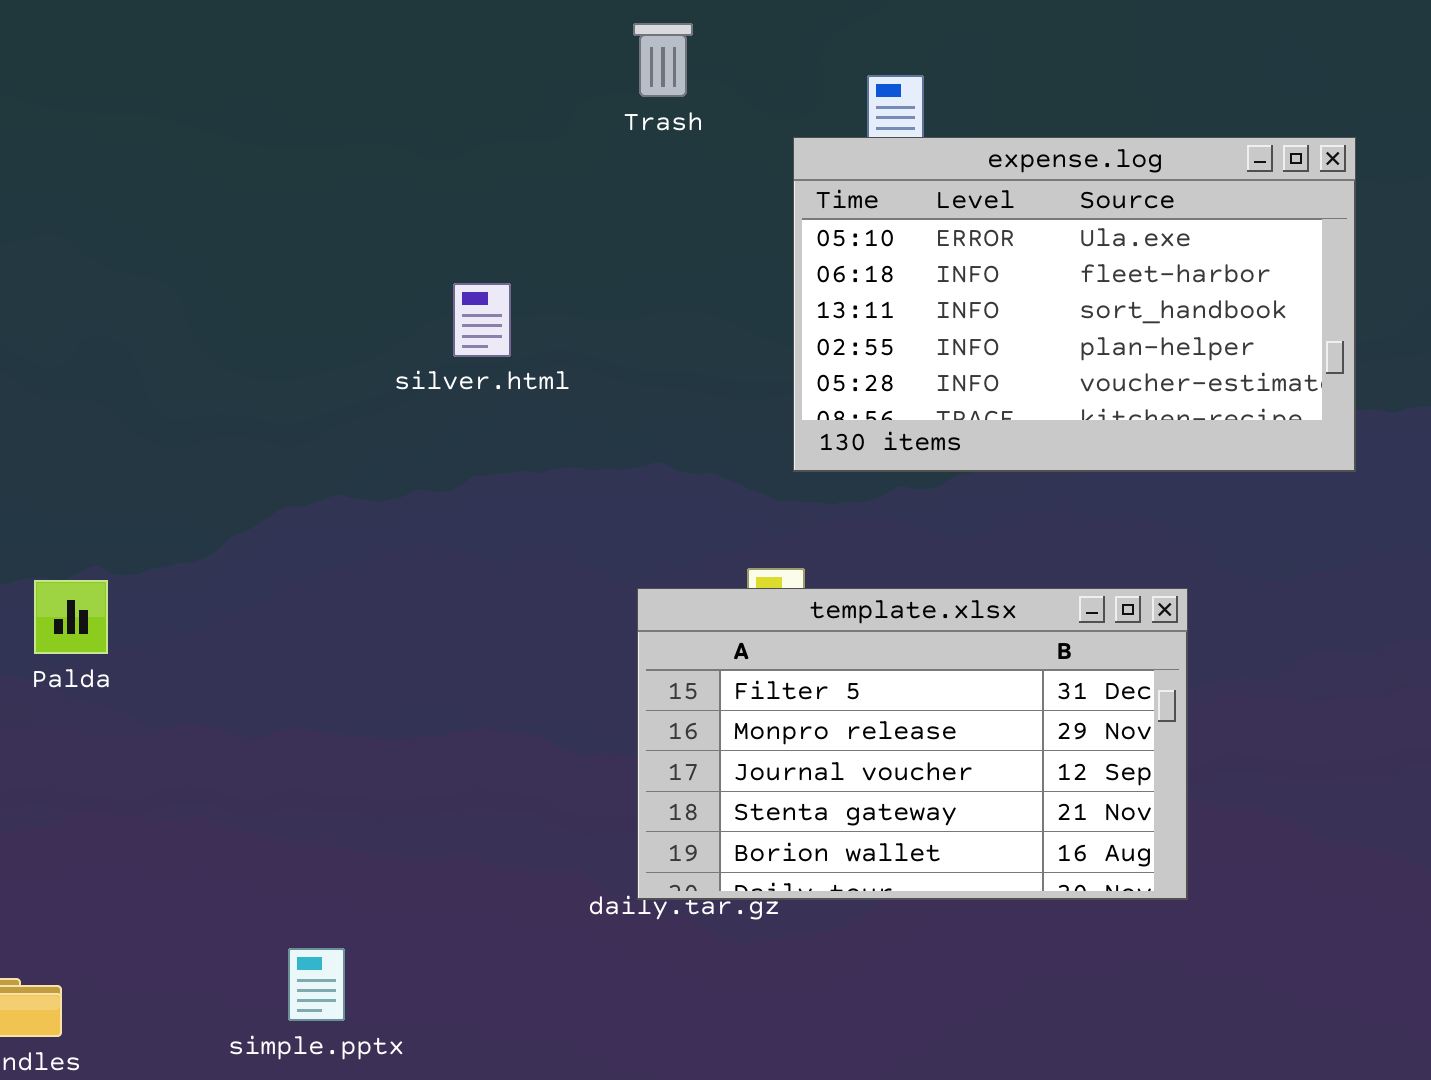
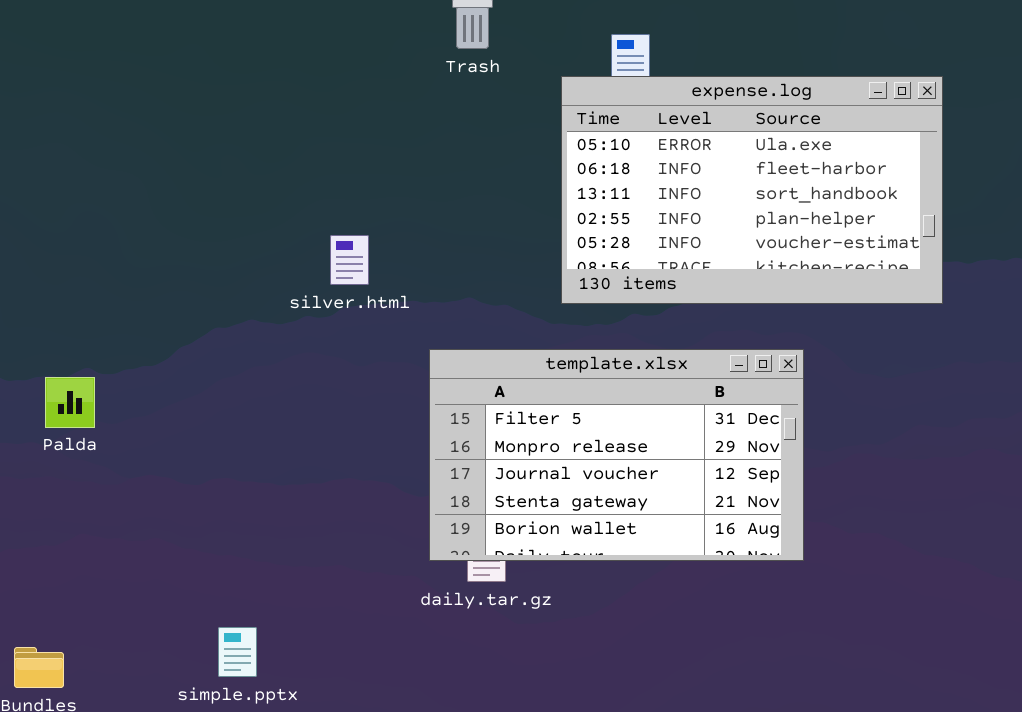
silver.html: [453,283,511,357] -> [330,235,369,285], moved
template.xlsx: [637,588,1188,900] -> [429,349,804,561], moved

